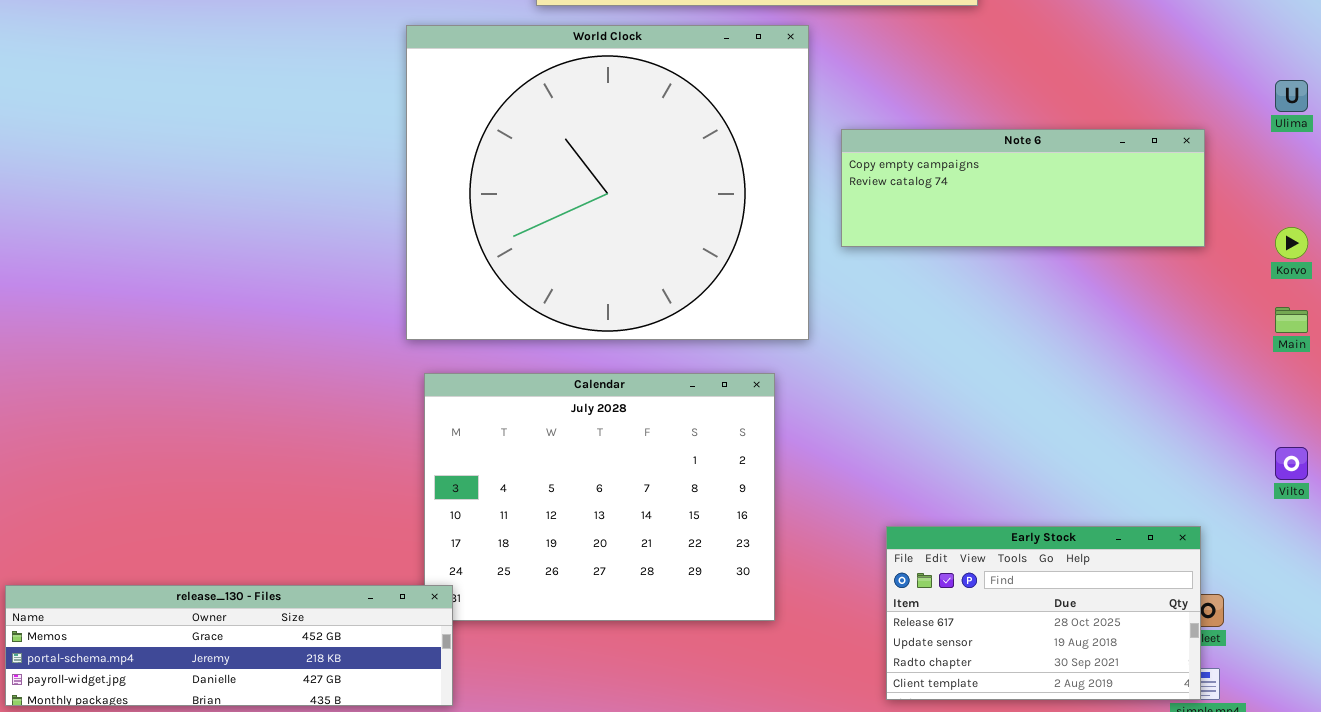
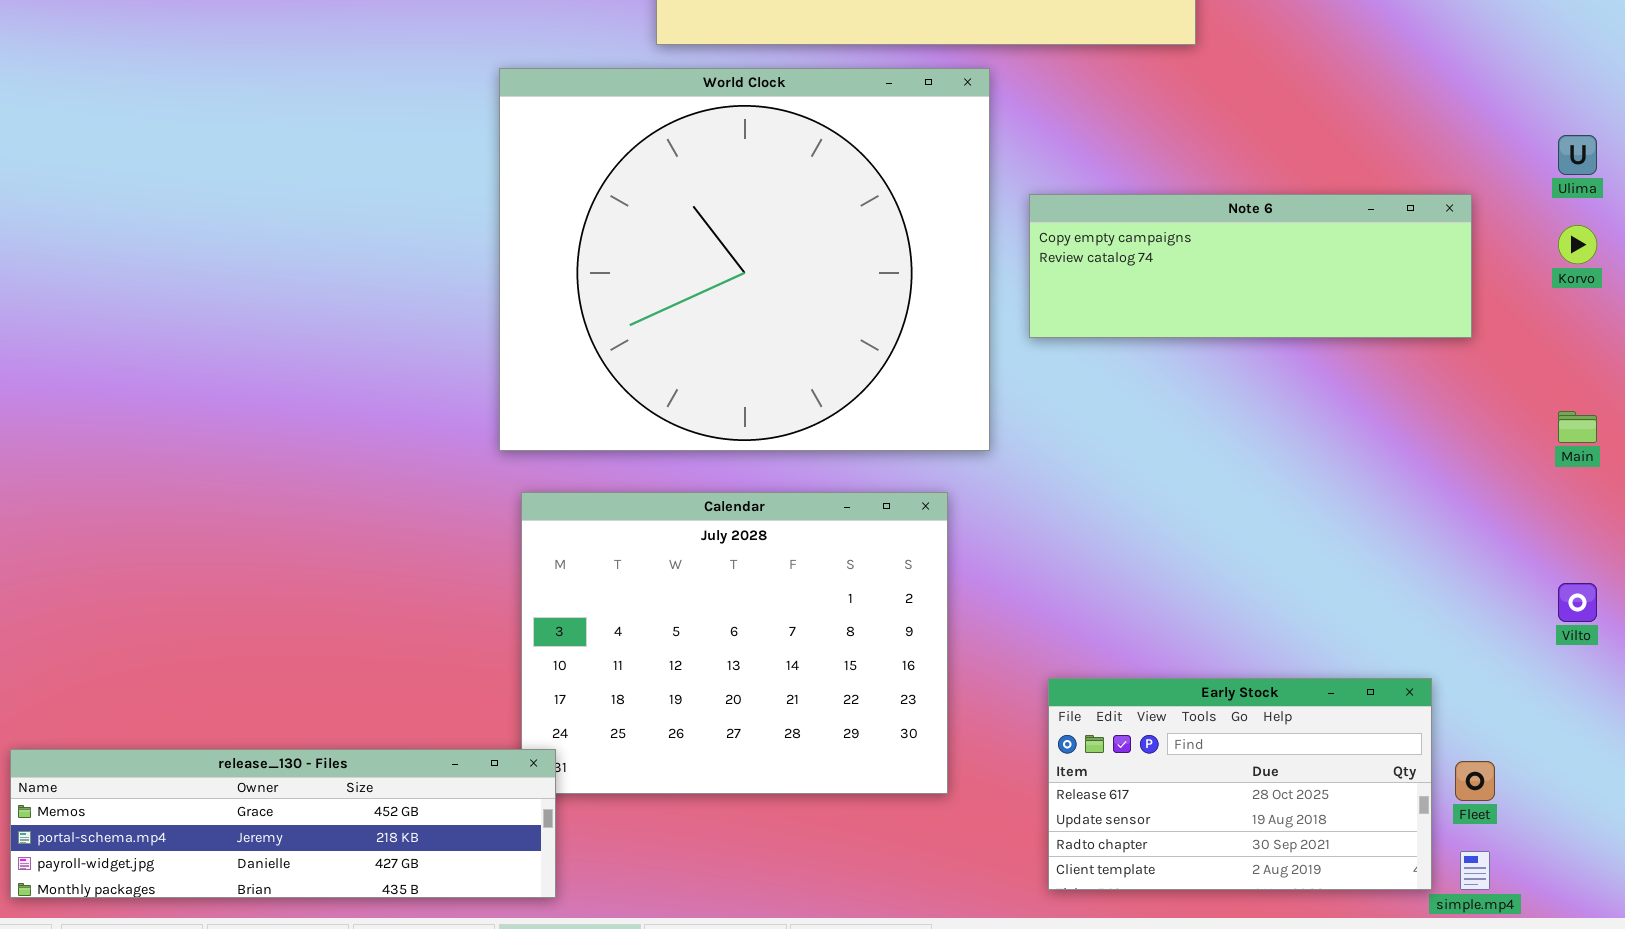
Korvo: [1275,227,1308,259] -> [1558,225,1597,264], moved
Early Stock: [886,526,1201,700] -> [1048,678,1432,890], moved

